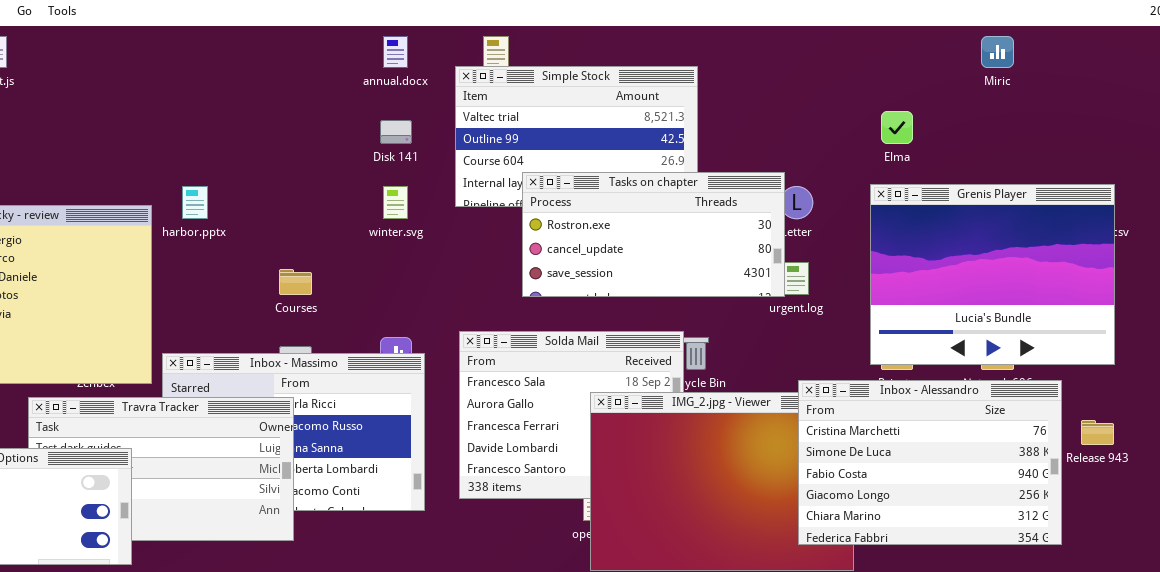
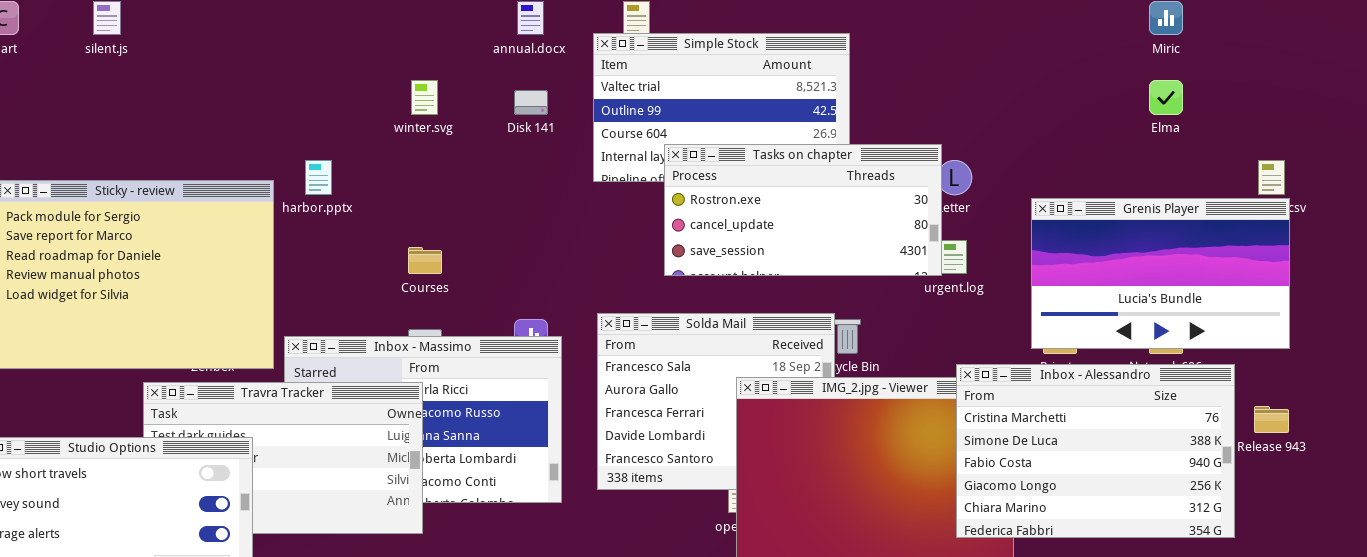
Elma: [881,111,913,144] -> [1149,80,1183,115], moved
Grenis Player: [870,184,1115,365] -> [1031,198,1290,349], resized
winter.svg: [383,186,408,219] -> [411,80,438,115], moved

